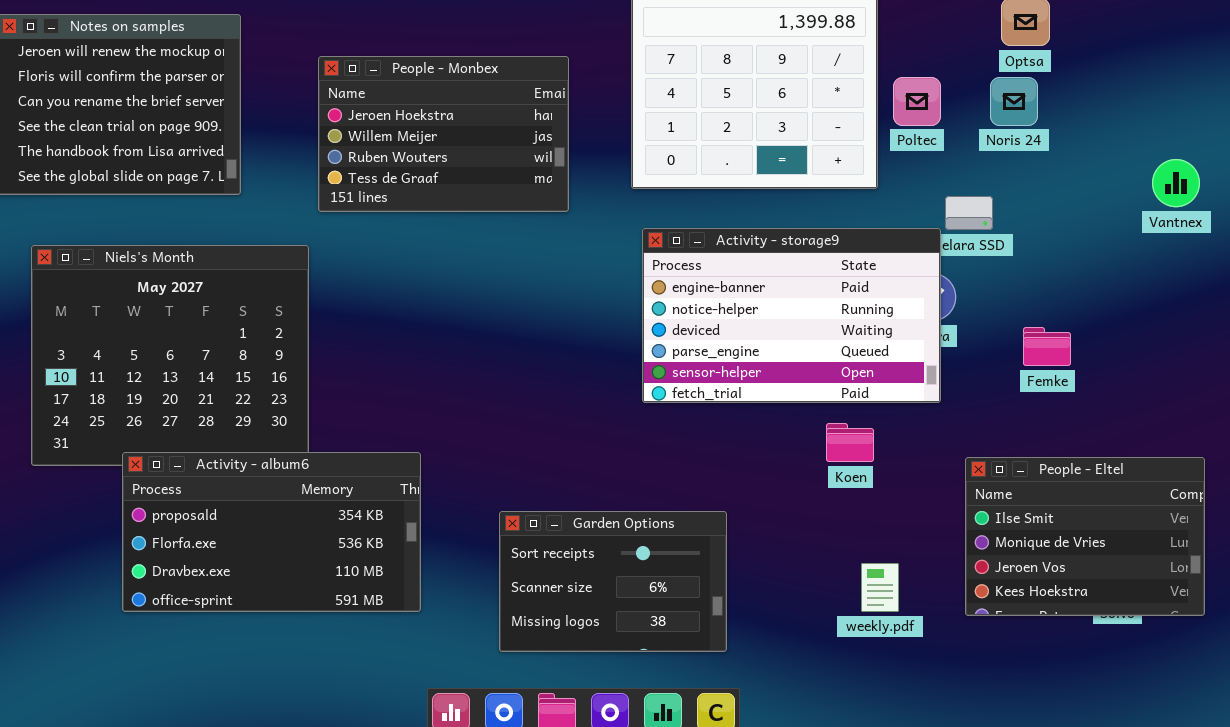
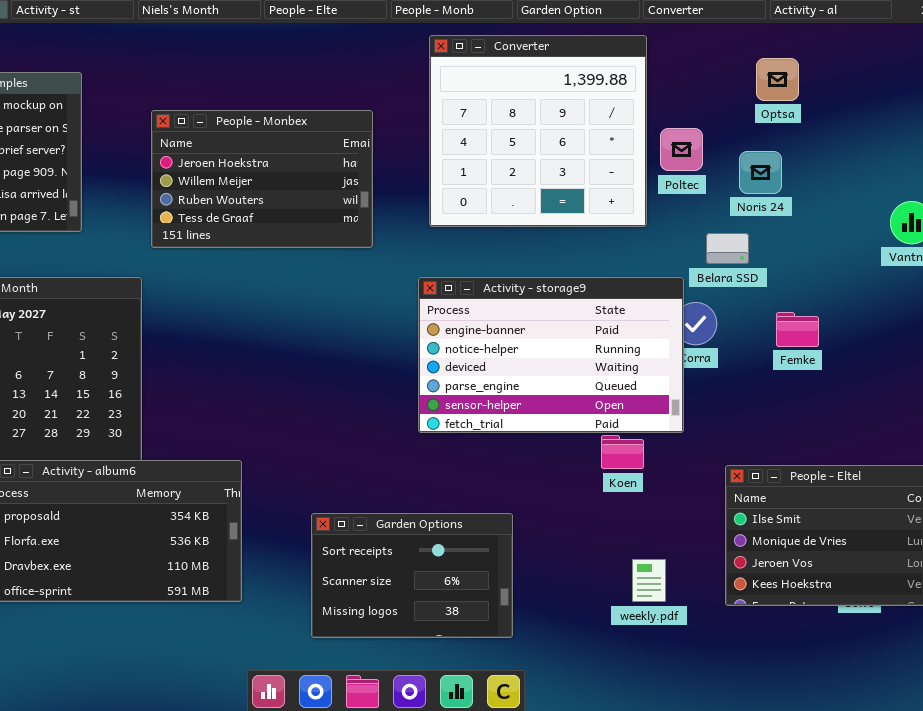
Noris 24: [990,77,1038,126] -> [739,151,782,194], moved
Activity - storage9: [642,228,941,403] -> [418,277,684,433], moved
Femke: [1023,327,1071,366] -> [776,312,819,347], moved

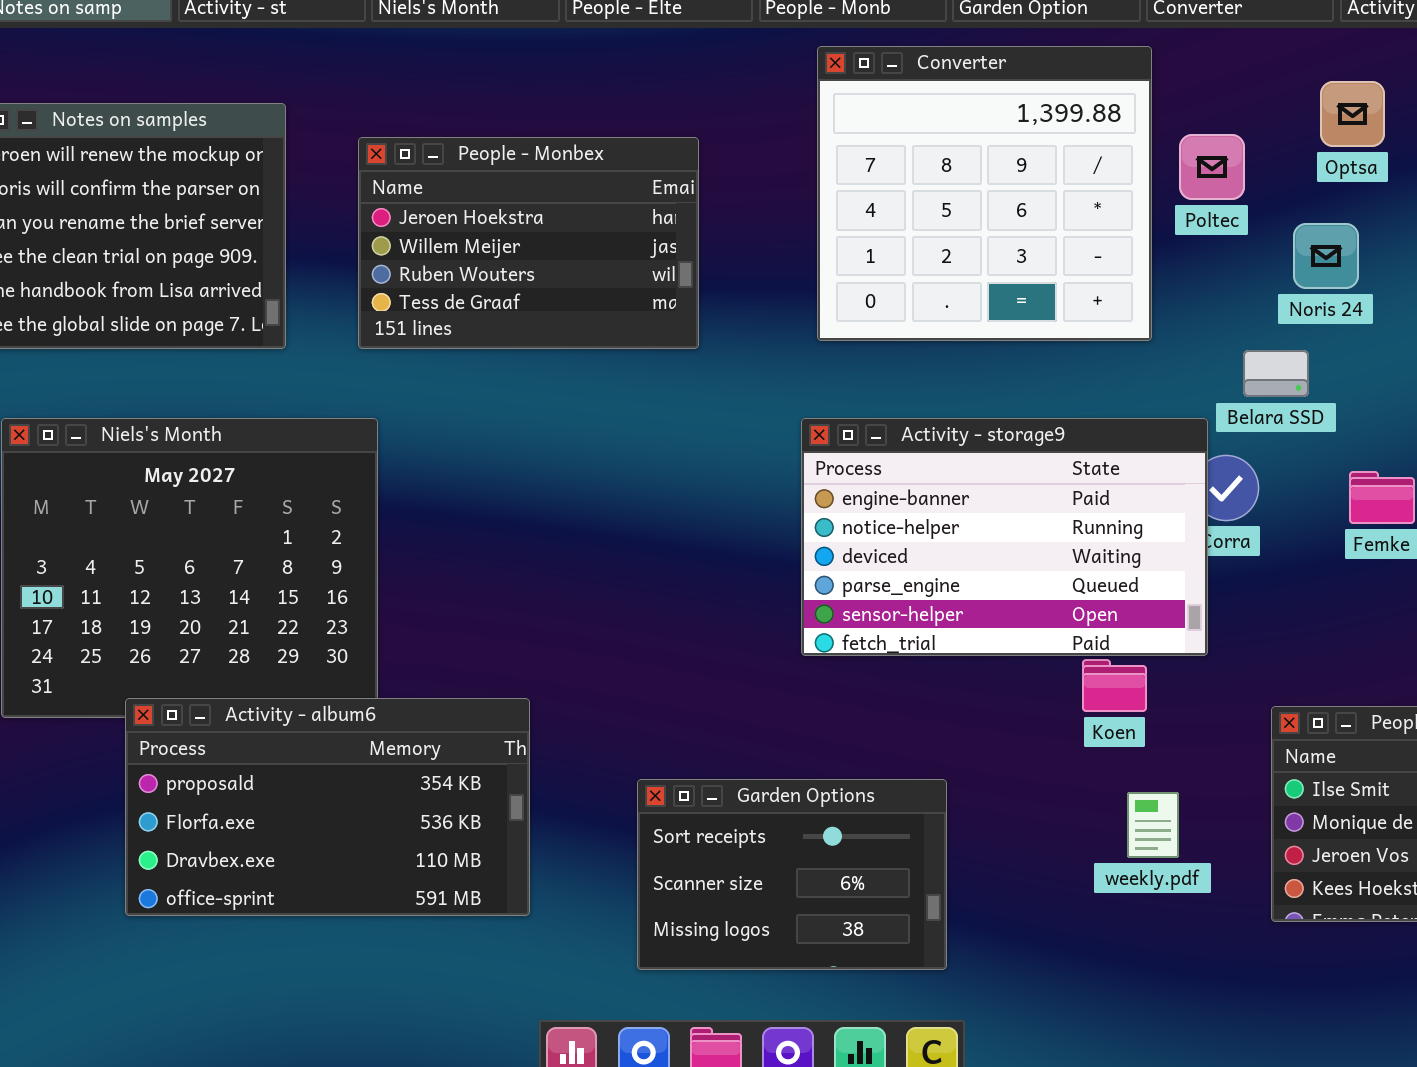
People - Monbex: [151,110,373,248] -> [358,137,699,349], moved
Poltec: [660,128,703,171] -> [1179,134,1245,200], moved
weekly.pdf: [632,559,666,602] -> [1127,792,1179,858], moved

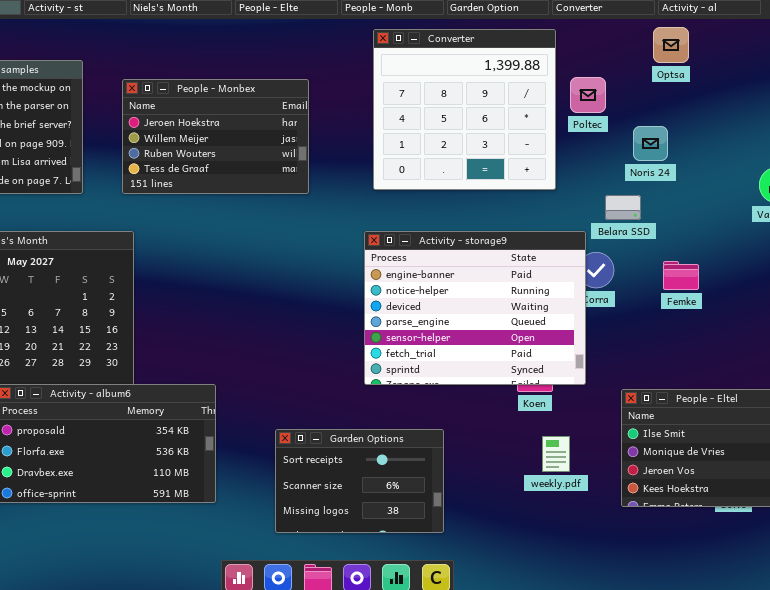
Optsa: [1320,81,1385,147] -> [653,27,689,63], moved
Activity - storage9: [801,418,1208,656] -> [364,231,586,385], resized

